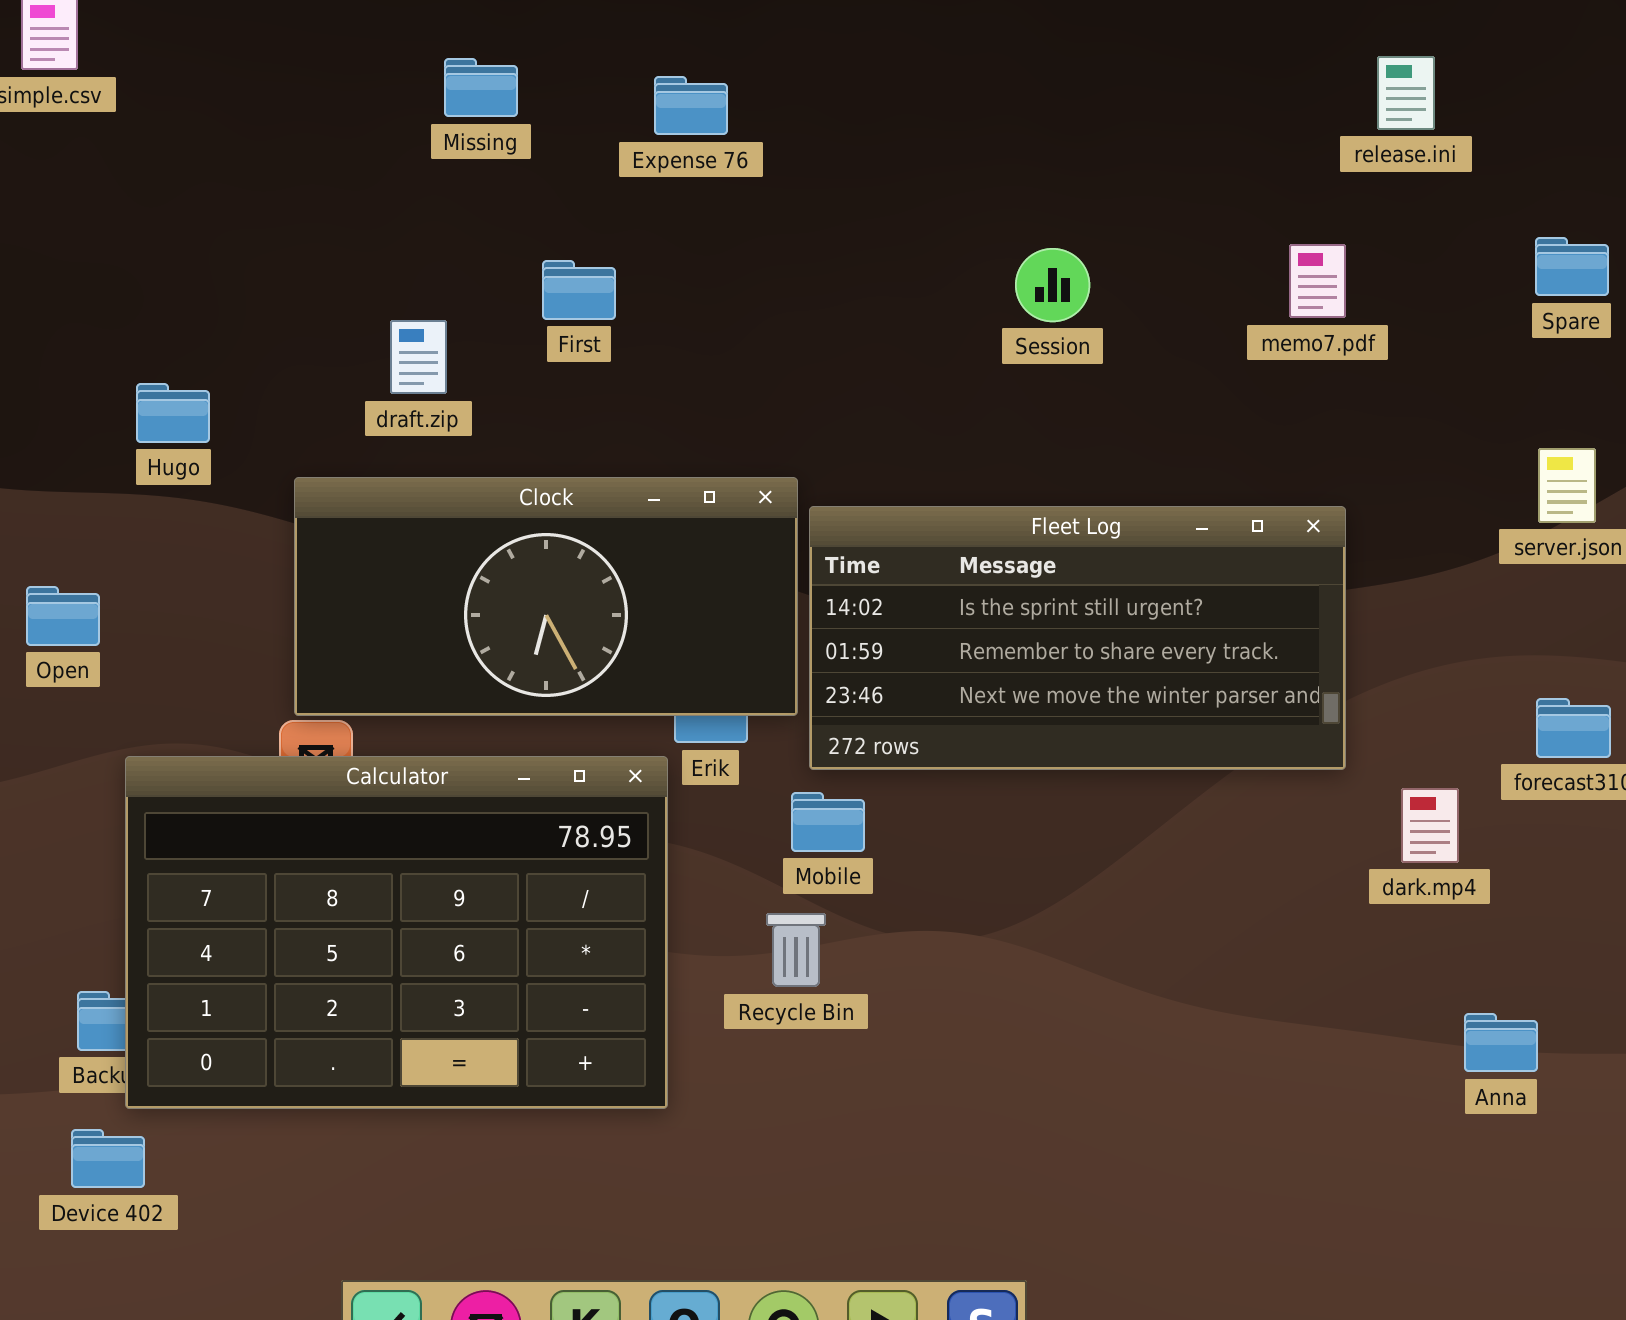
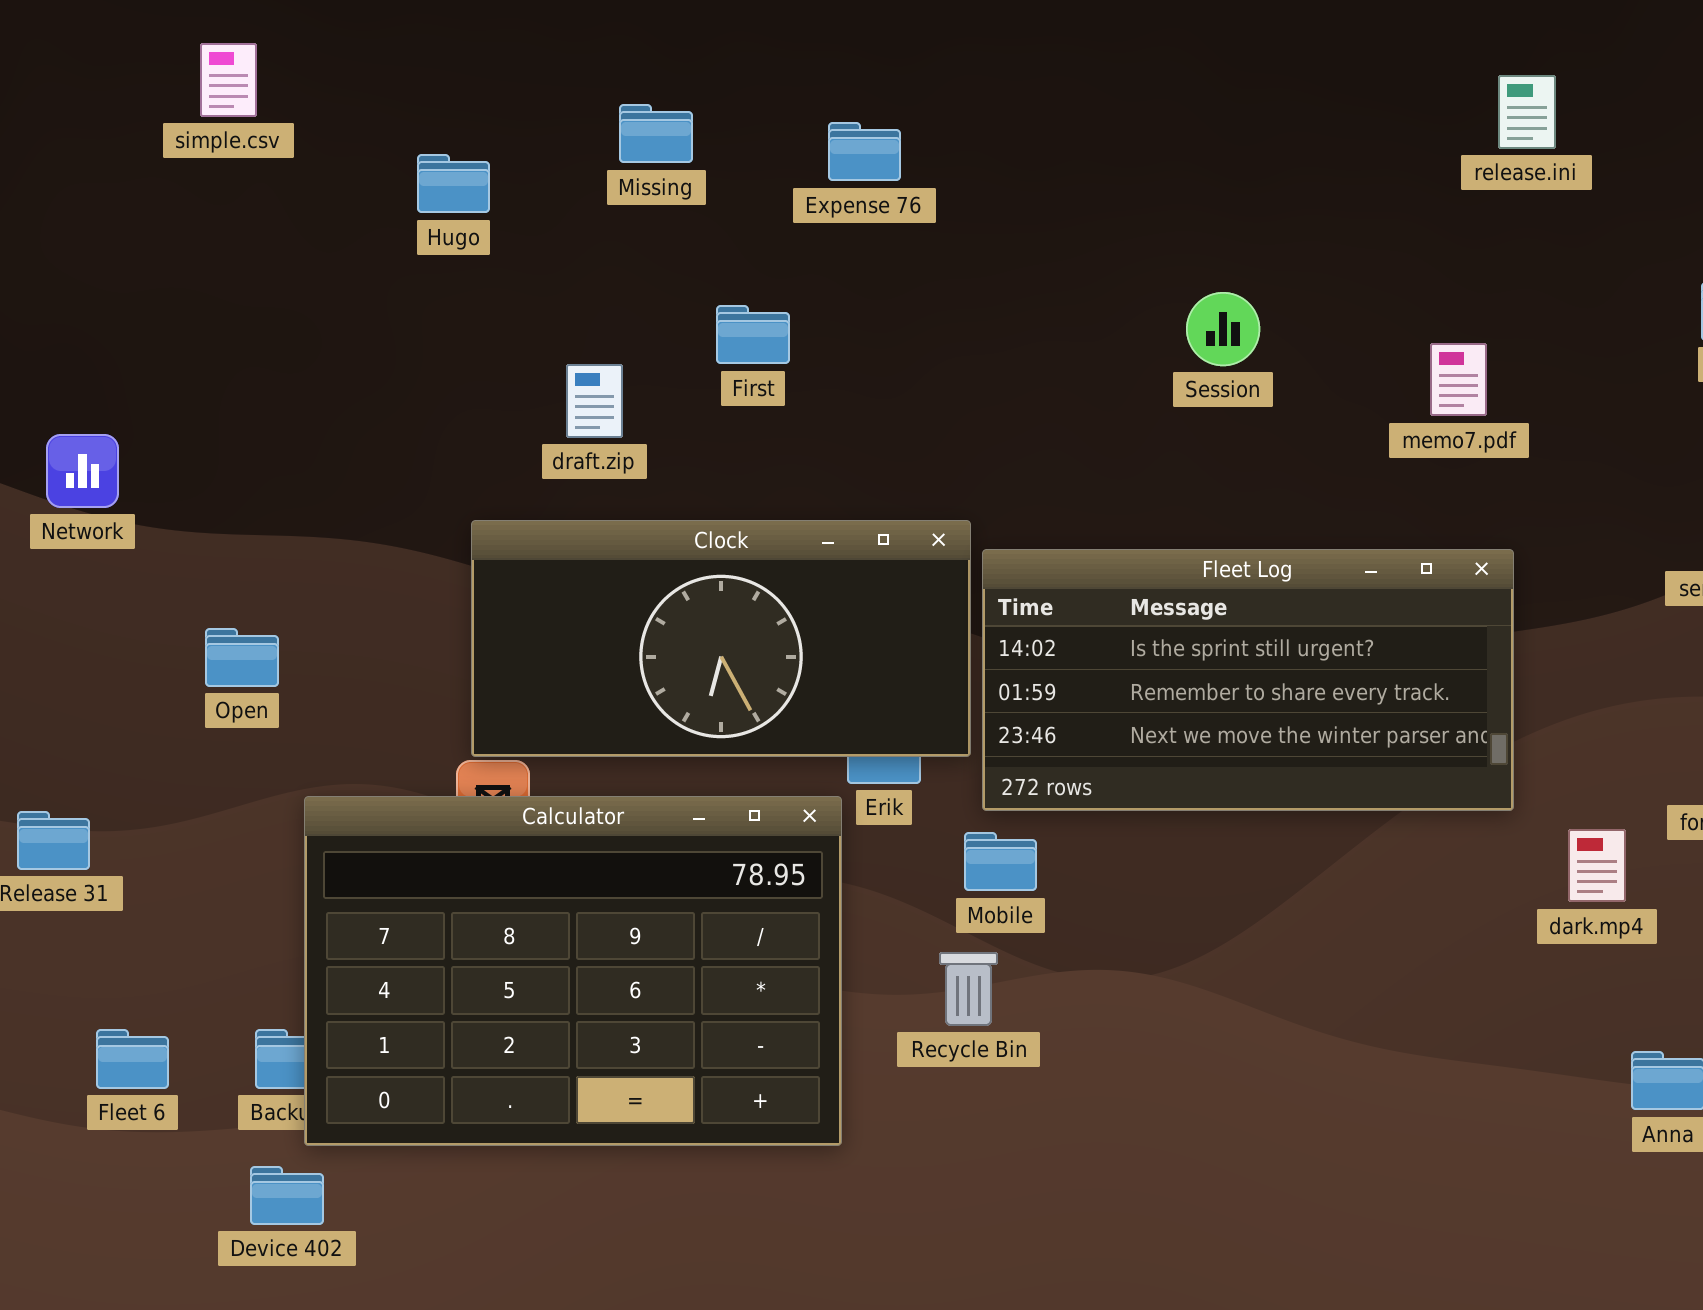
release.ini: [1377,56,1435,130] -> [1498,75,1556,149], moved
memo7.pdf: [1289,244,1346,318] -> [1430,343,1487,416], moved
Hugo: [136,383,210,443] -> [417,154,490,213], moved

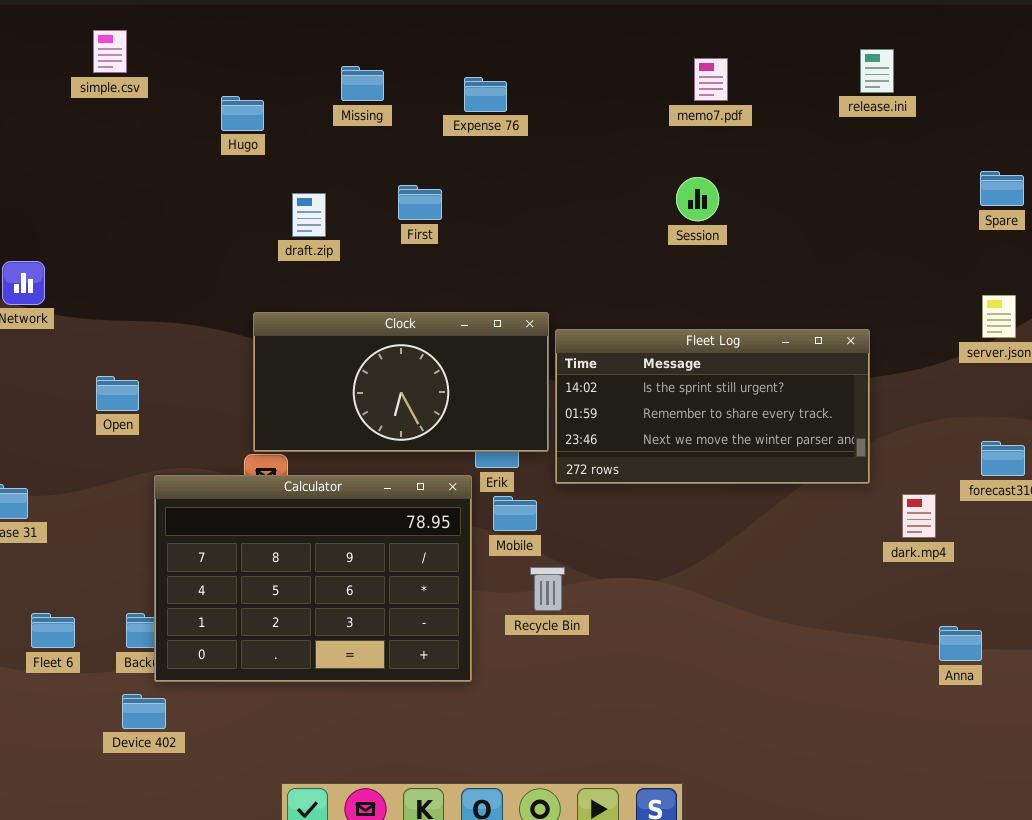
memo7.pdf: [1430,343,1487,416] -> [694,58,728,101], moved
draft.zip: [566,364,623,438] -> [292,193,326,237], moved
Mobile: [964,832,1037,891] -> [493,496,537,531], moved

